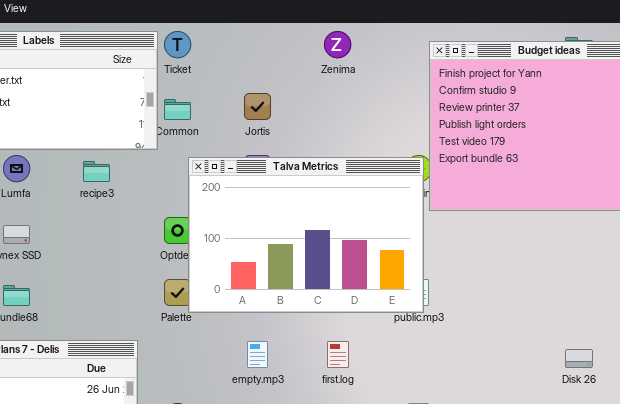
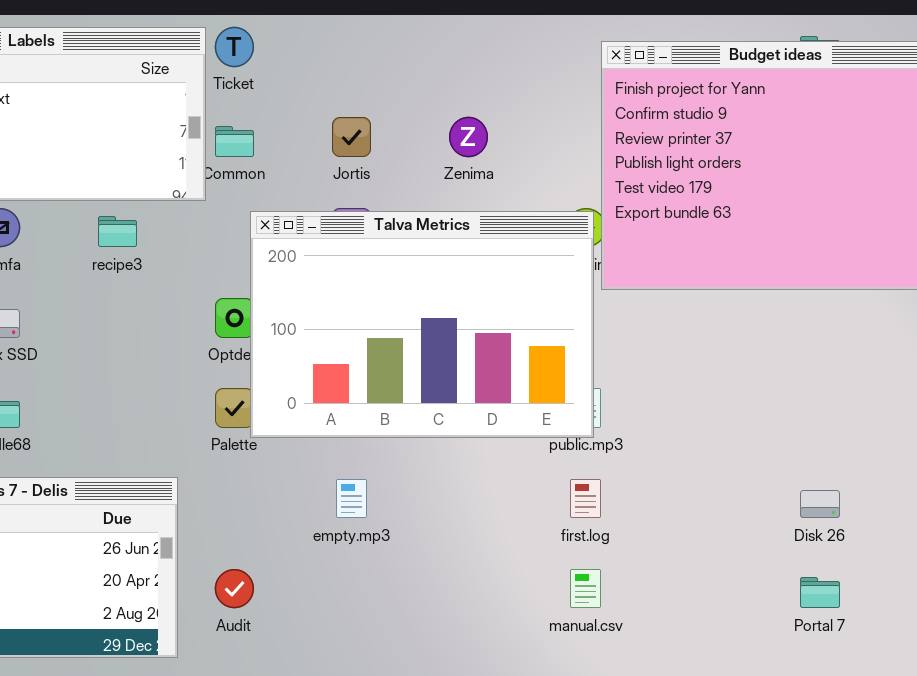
Zenima: [324,31,351,58] -> [449,117,488,157], moved
first.log: [327,341,349,368] -> [570,479,601,518], moved

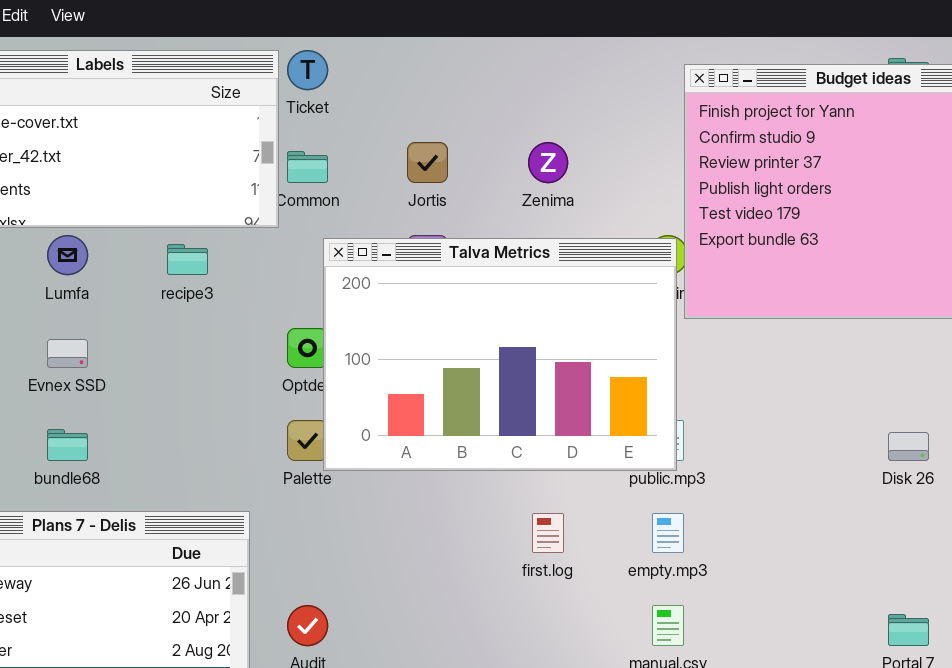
empty.mp3: [336,479,367,518] -> [652,513,684,553], moved
first.log: [570,479,601,518] -> [532,513,564,553], moved
Disk 26: [800,490,840,518] -> [888,432,929,461], moved

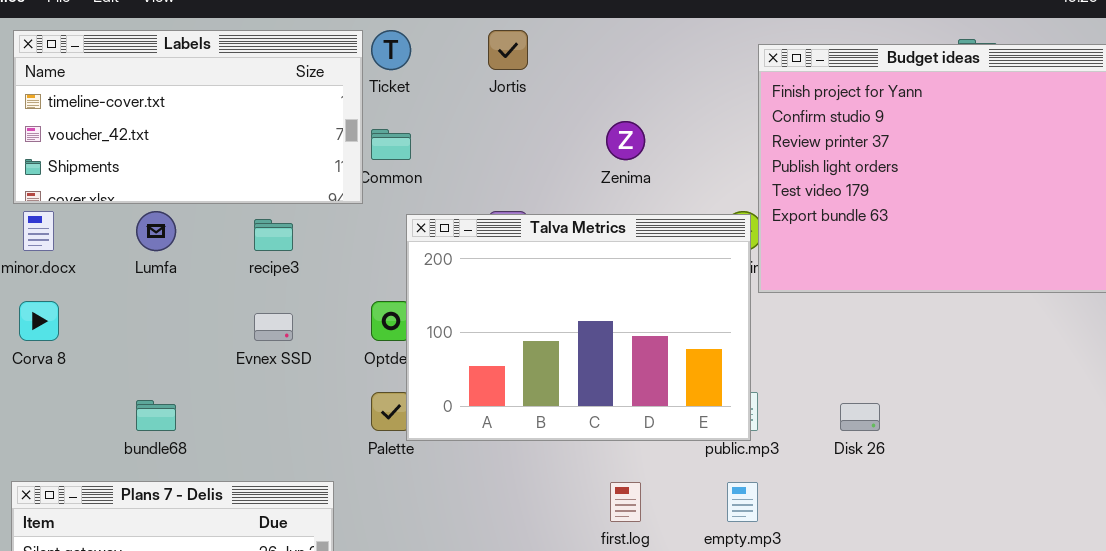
Jortis: [407,142,448,183] -> [488,30,528,70], moved
Evnex SSD: [47,339,88,368] -> [254,313,293,341], moved
Disk 26: [888,432,929,461] -> [840,403,880,431], moved

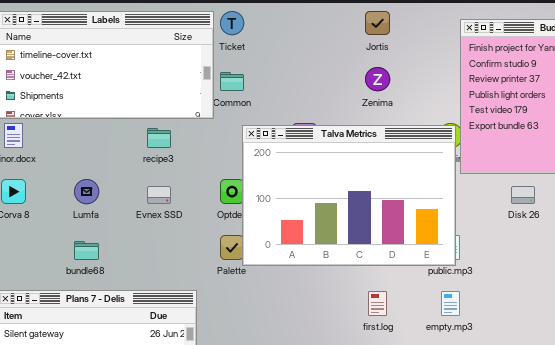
Jortis: [488,30,528,70] -> [365,11,390,35], moved
Lumfa: [136,211,176,251] -> [74,179,99,204], moved
Disk 26: [840,403,880,431] -> [511,186,535,204], moved

